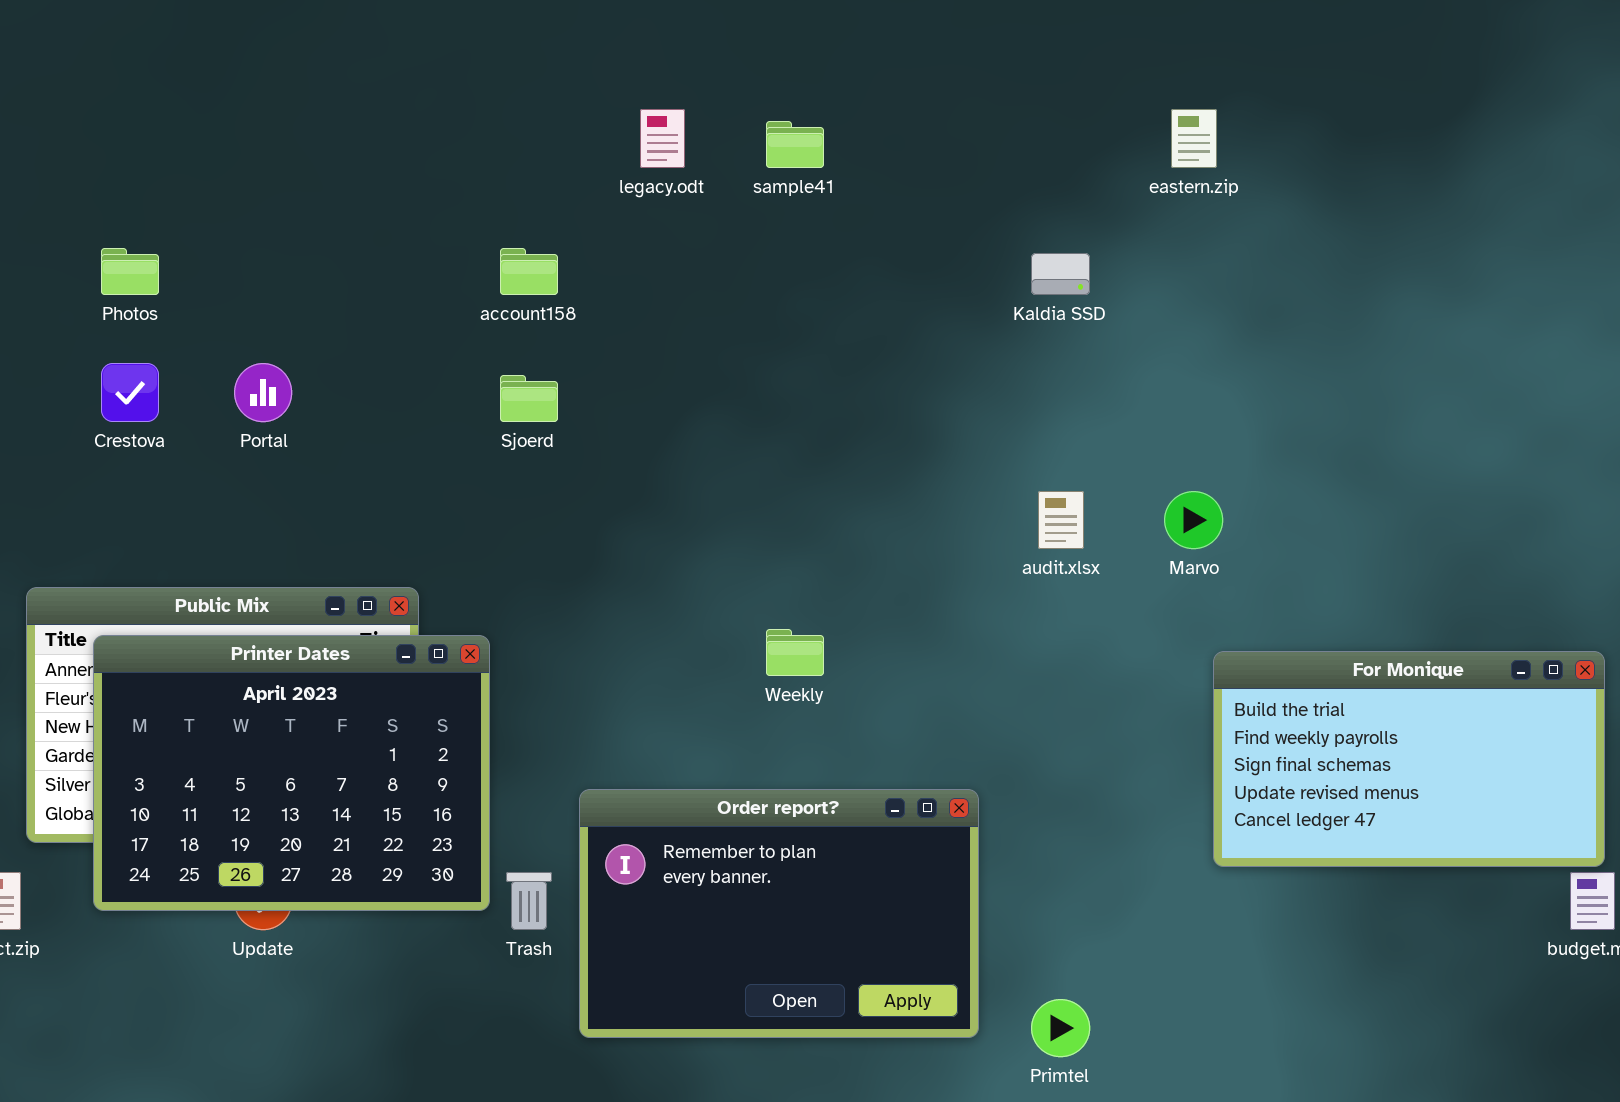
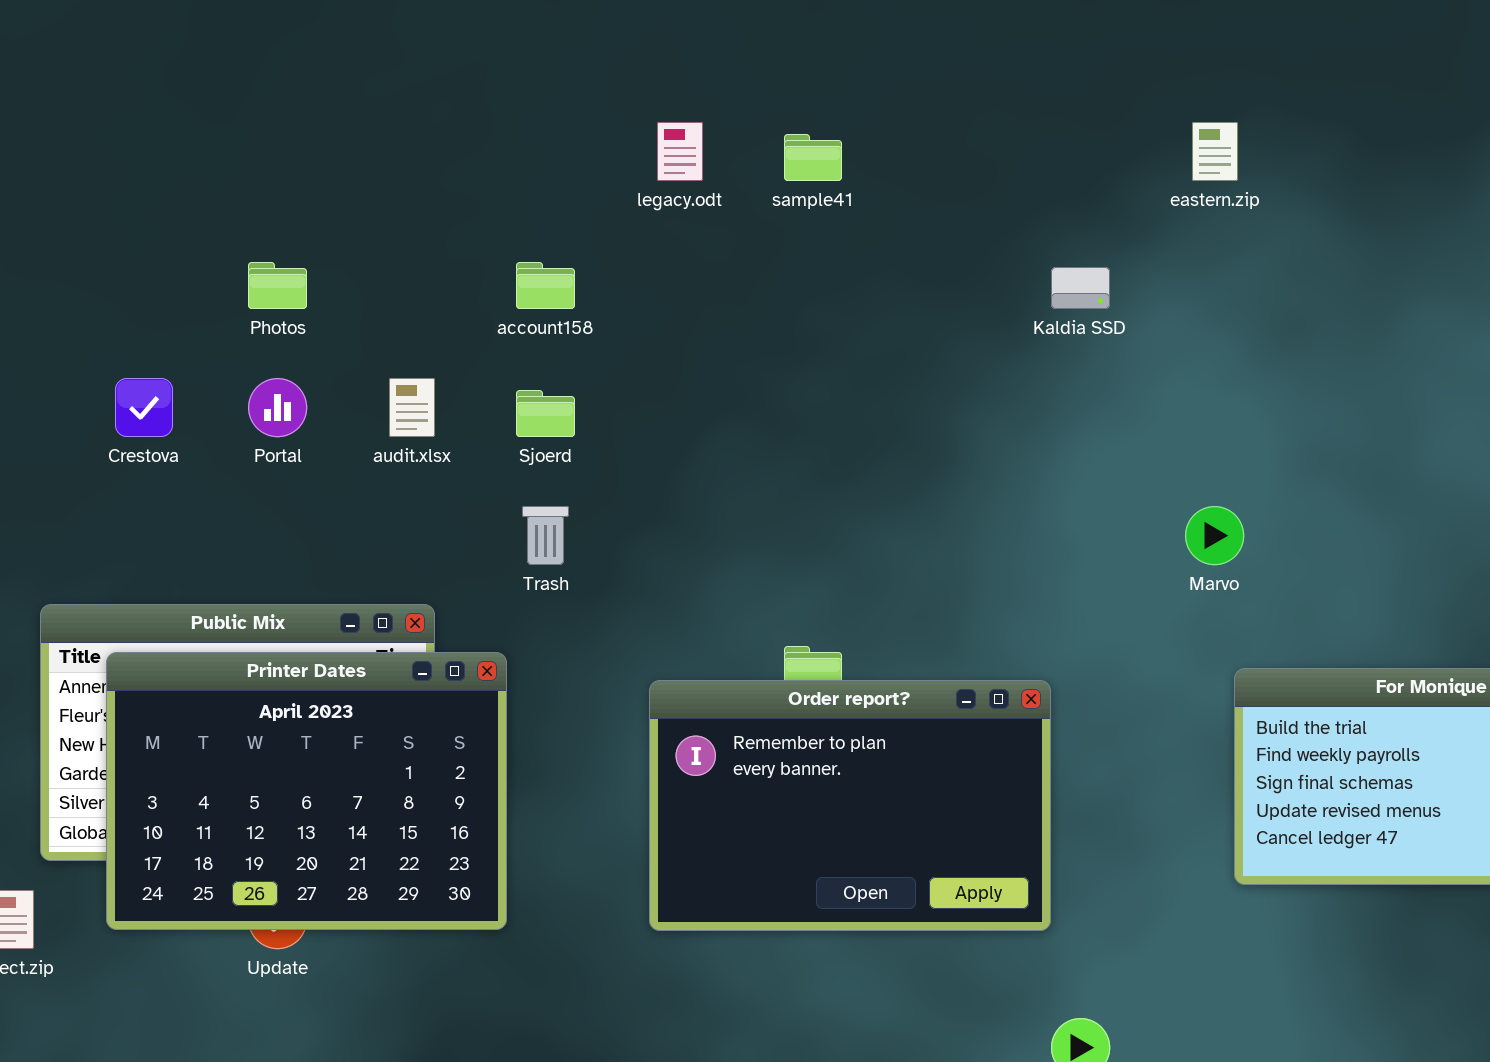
Photos: [101,248,159,295] -> [248,262,307,309], moved
audit.xlsx: [1038,491,1084,549] -> [389,378,435,437], moved
Order report?: [579,789,979,1038] -> [649,680,1051,931], moved
Trash: [506,872,552,930] -> [522,506,569,565], moved

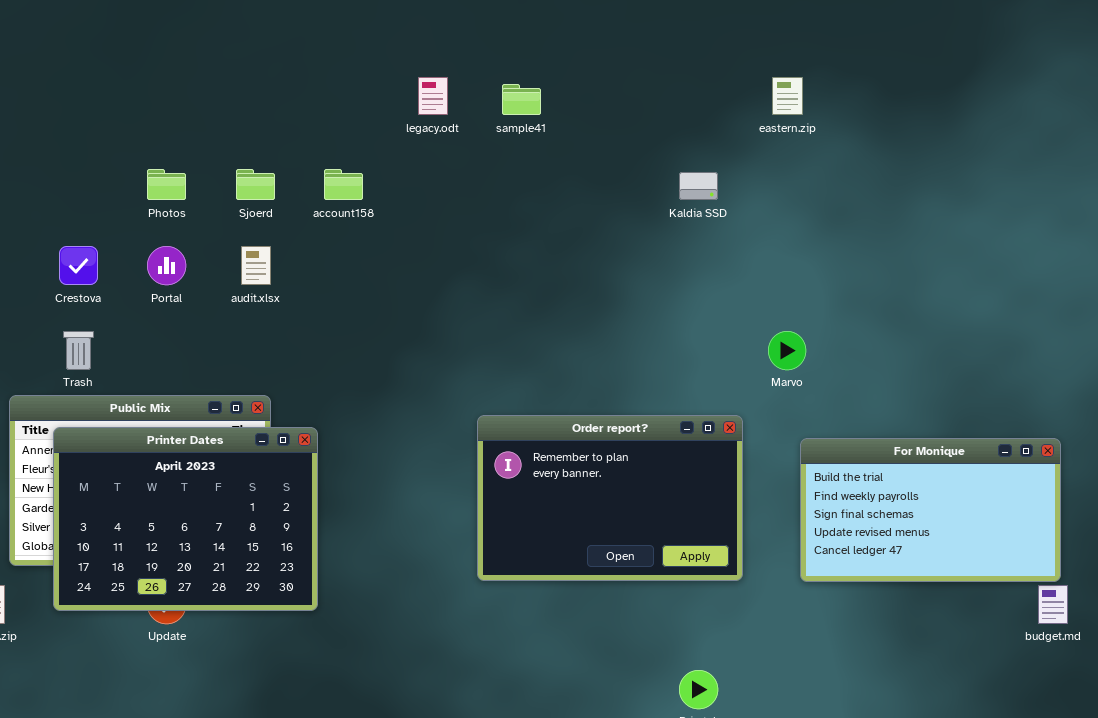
Sjoerd: [516,390,575,437] -> [236,169,275,200], moved
Trash: [522,506,569,565] -> [63,331,94,370], moved
Order report?: [649,680,1051,931] -> [477,415,743,581], moved

